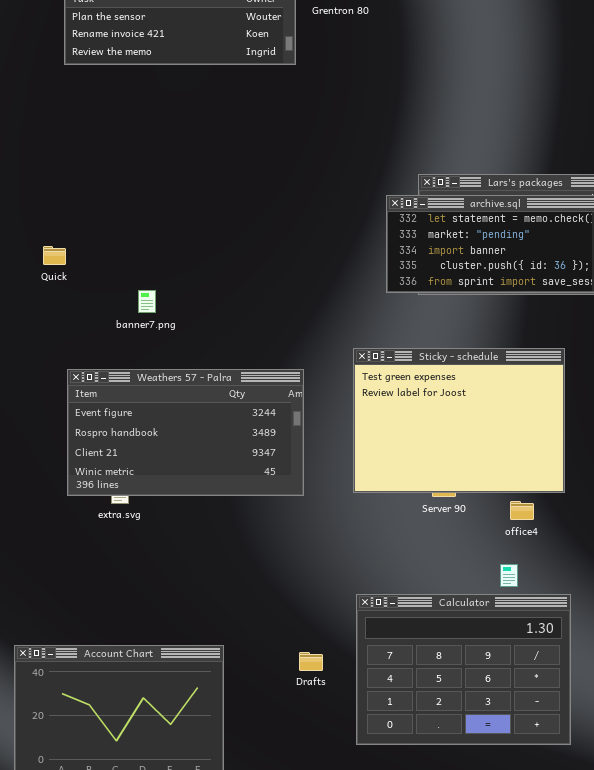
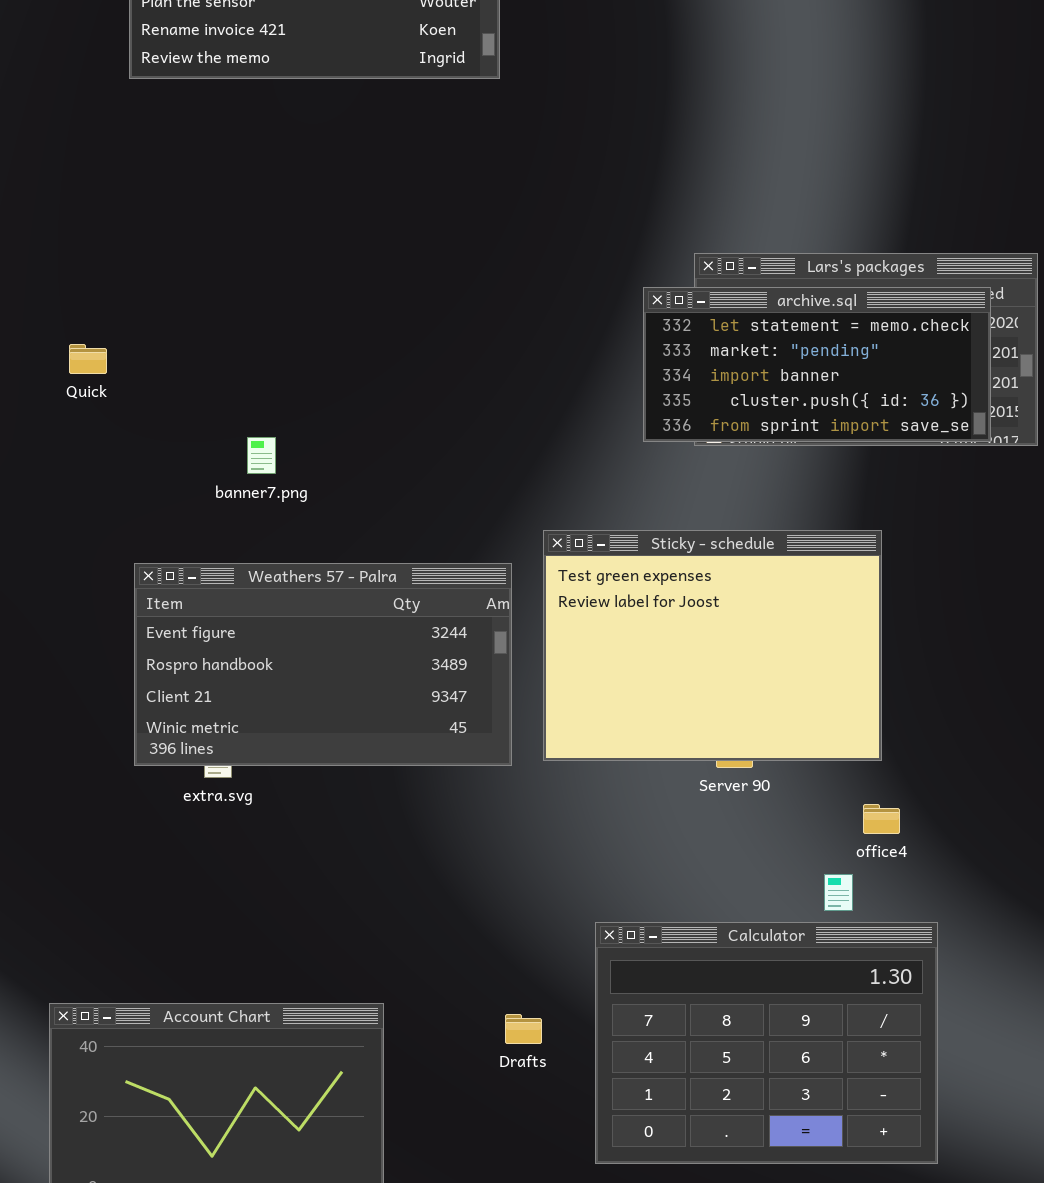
Quick: [43,246,66,265] -> [69,344,107,374], moved
Sticky - schedule: [353,348,565,493] -> [543,530,882,761], moved
office4: [510,501,534,520] -> [863,804,900,834], moved

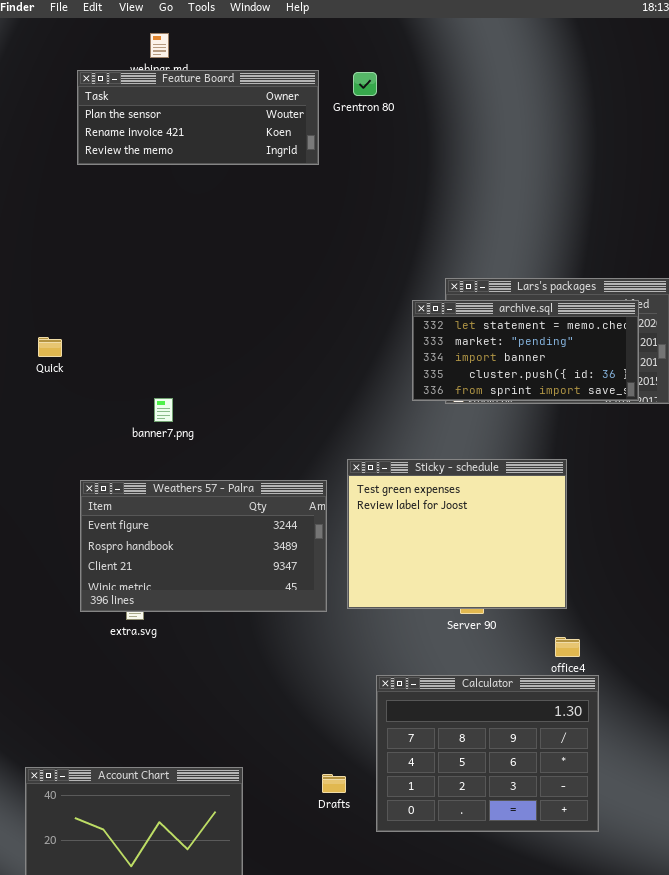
Calculator: [595,922,938,1164] -> [376,675,599,832], moved

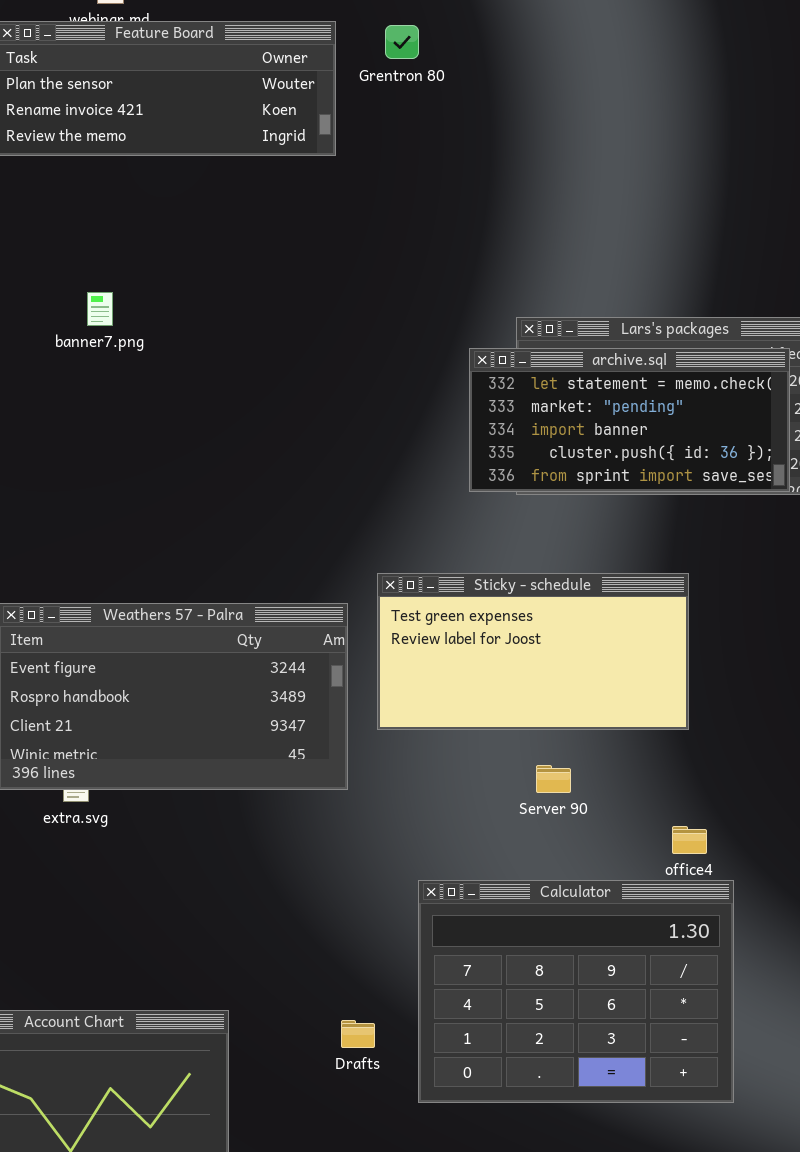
banner7.png: [154,398,173,422] -> [87,292,113,326], moved
Sticky - schedule: [347,459,567,609] -> [377,573,689,730], resized

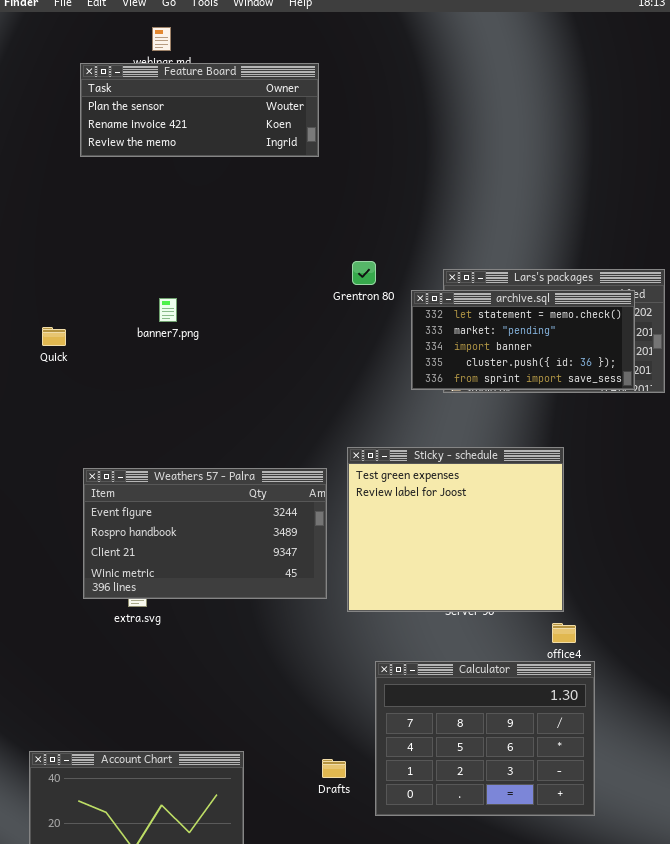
Grentron 80: [385,25,419,59] -> [352,261,376,285], moved
banner7.png: [87,292,113,326] -> [159,298,177,322], moved
Sticky - schedule: [377,573,689,730] -> [347,447,564,612], resized

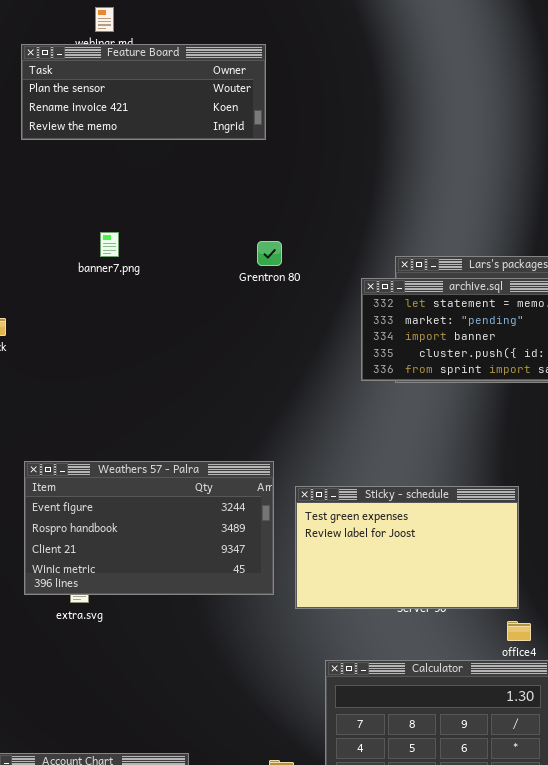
Grentron 80: [352,261,376,285] -> [257,241,282,266], moved
banner7.png: [159,298,177,322] -> [100,232,119,257], moved
Sticky - schedule: [347,447,564,612] -> [295,486,519,609], resized

